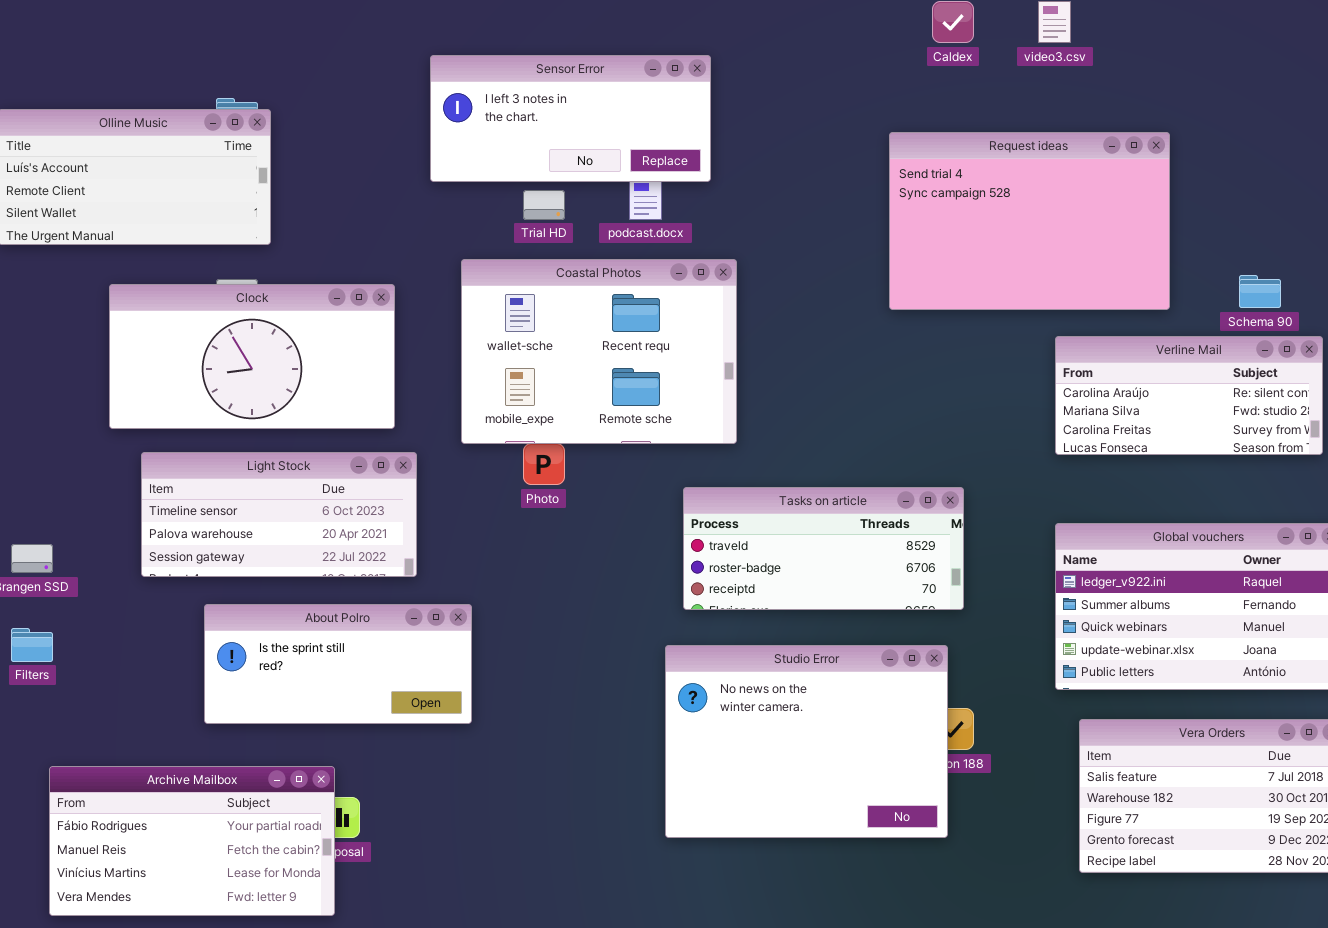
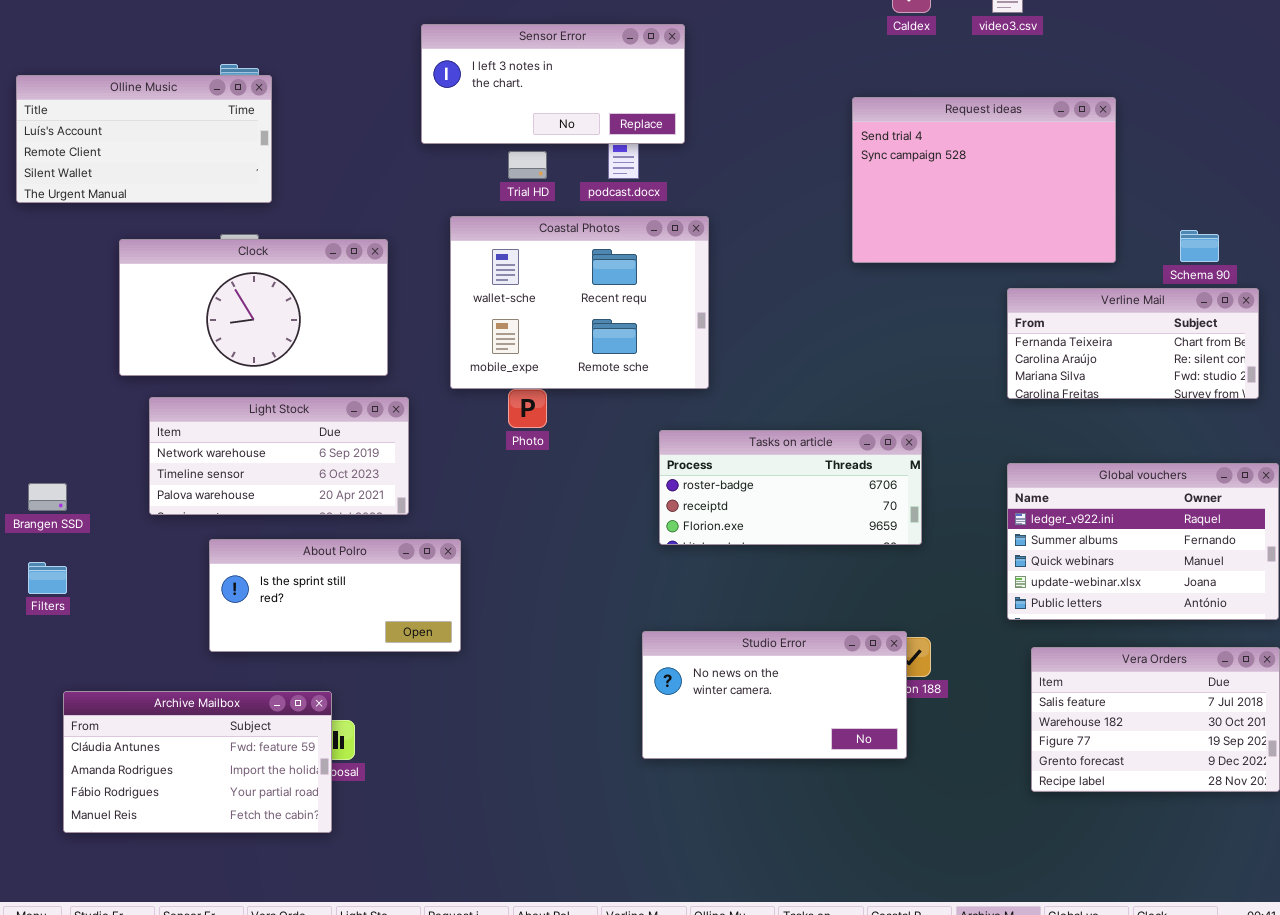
Verline Mail: [1055,336,1323,455] -> [1007,288,1259,399], scrolled up 1 row
Light Stock: [141,452,417,577] -> [149,397,409,515], scrolled up 1 row
Tasks on article: [683,487,964,610] -> [659,430,922,545], scrolled down 1 row
Studio Error: [665,645,948,838] -> [642,631,907,759], resized
Archive Mailbox: [49,766,335,916] -> [63,691,332,833], scrolled up 2 rows

